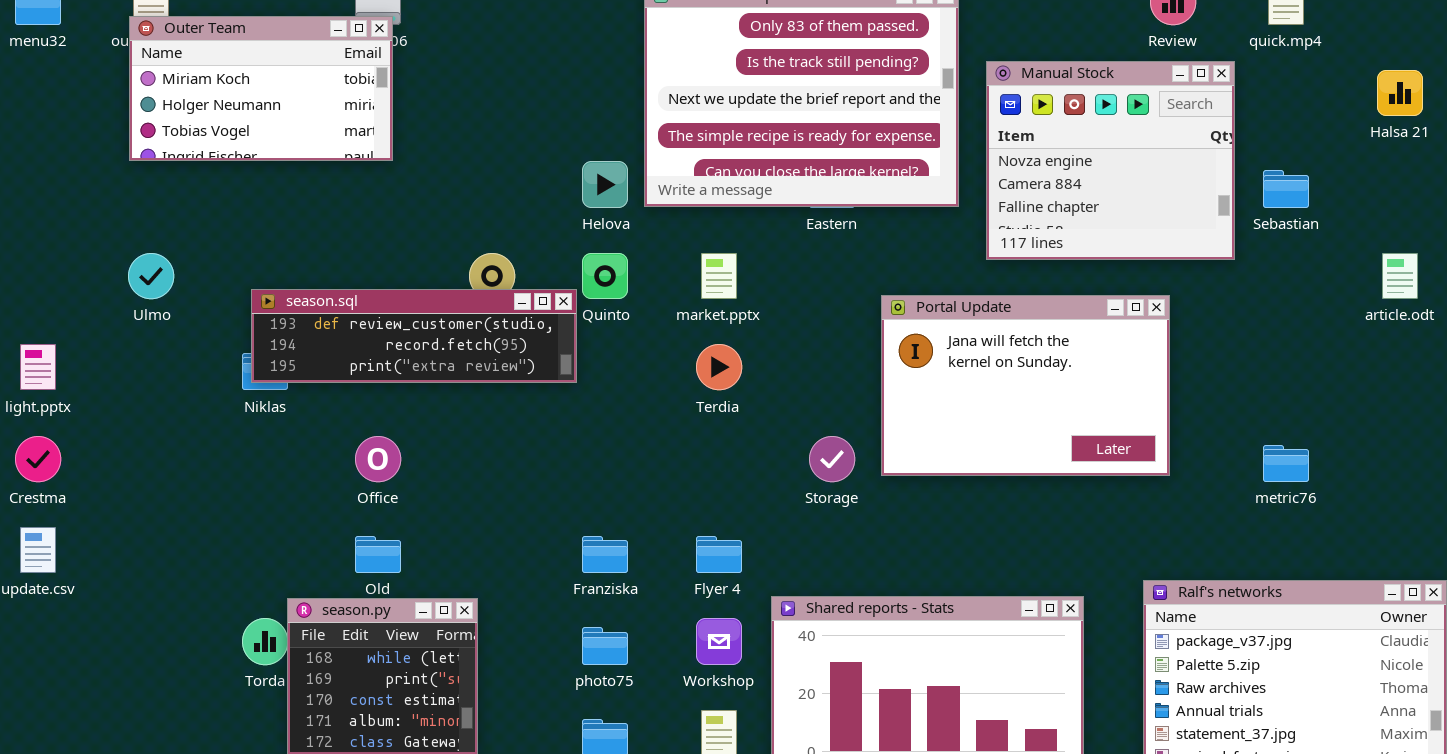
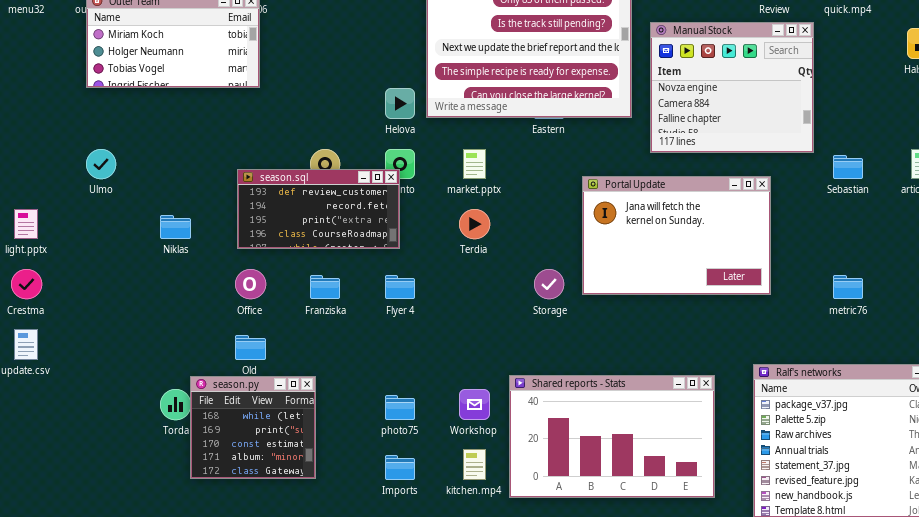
Sebastian: [1263,170,1309,208] -> [833,155,863,179], moved
season.sql: [251,289,577,383] -> [237,169,400,249], moved, resized
Franziska: [582,536,628,573] -> [310,275,340,299], moved
Flyer 4: [696,536,742,573] -> [385,275,415,299], moved

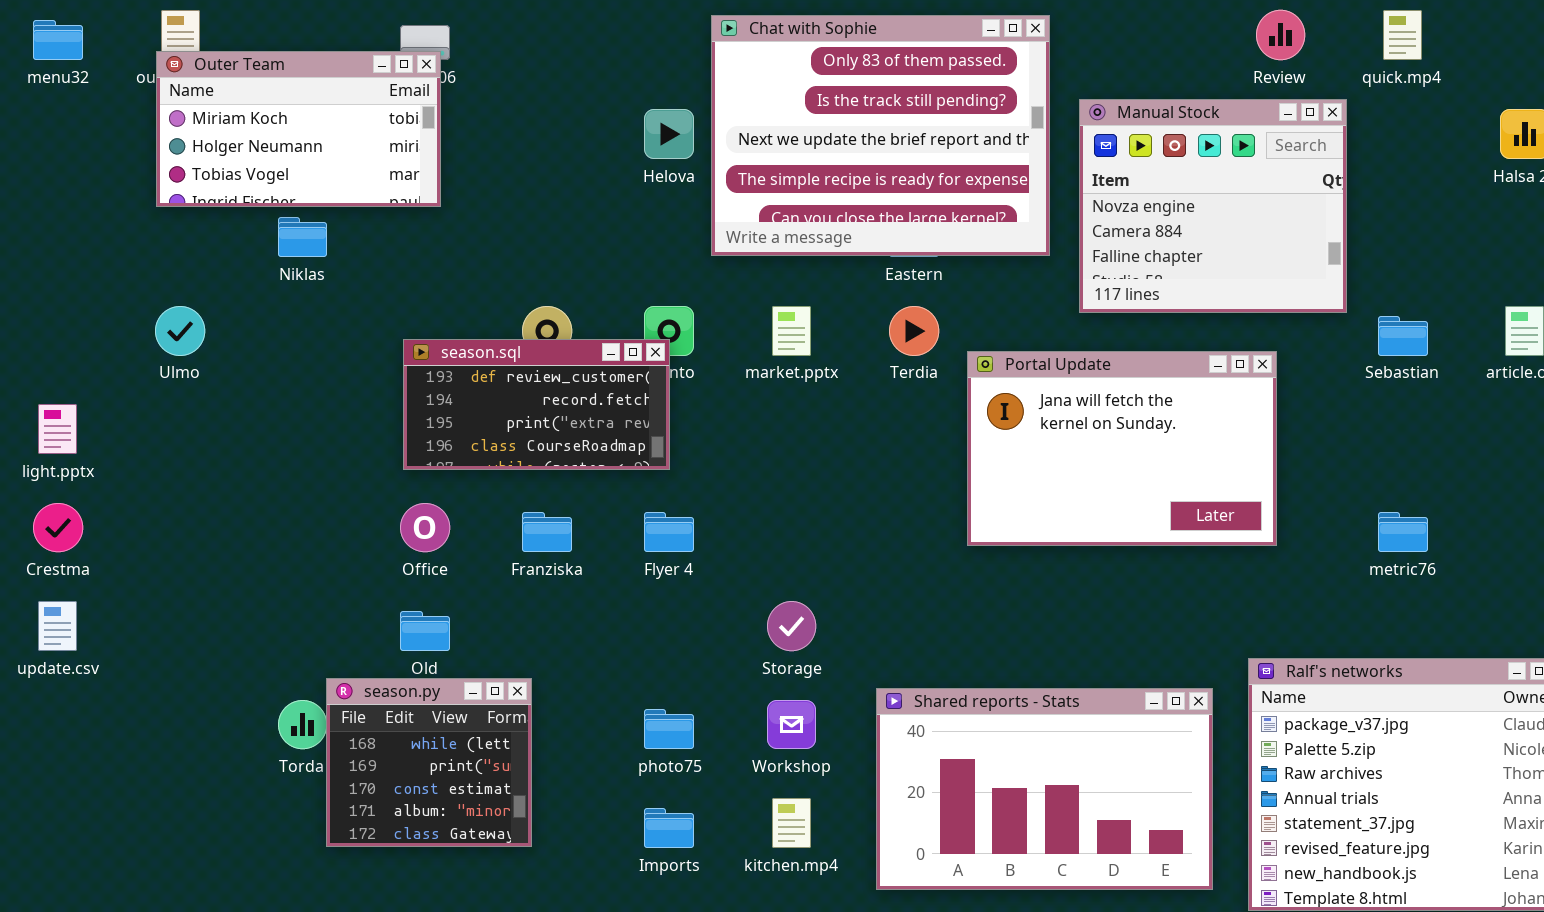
Helova: [385,88,415,119] -> [644,109,694,159], moved
Terdia: [459,209,490,239] -> [889,306,939,356], moved
Niklas: [160,215,191,239] -> [278,217,327,257], moved
Storage: [534,269,564,299] -> [767,601,816,651], moved
Shared reports - Stats: [509,375,715,498] -> [876,688,1213,890], moved

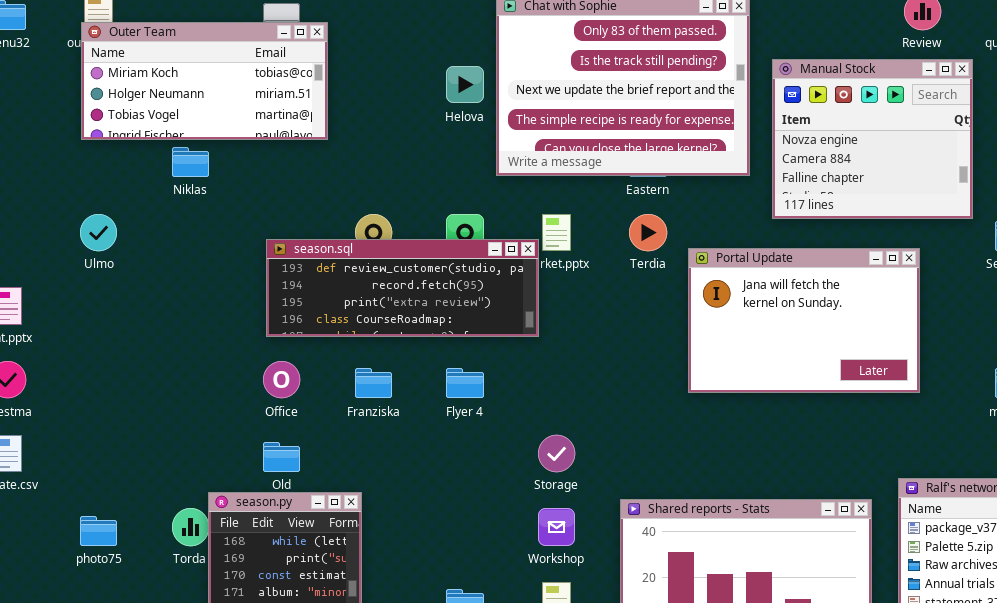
Outer Team: [156,51,441,207] -> [81,22,328,140], resized
season.sql: [403,339,670,470] -> [266,239,539,337], resized
photo75: [644,709,694,749] -> [80,516,117,546], moved

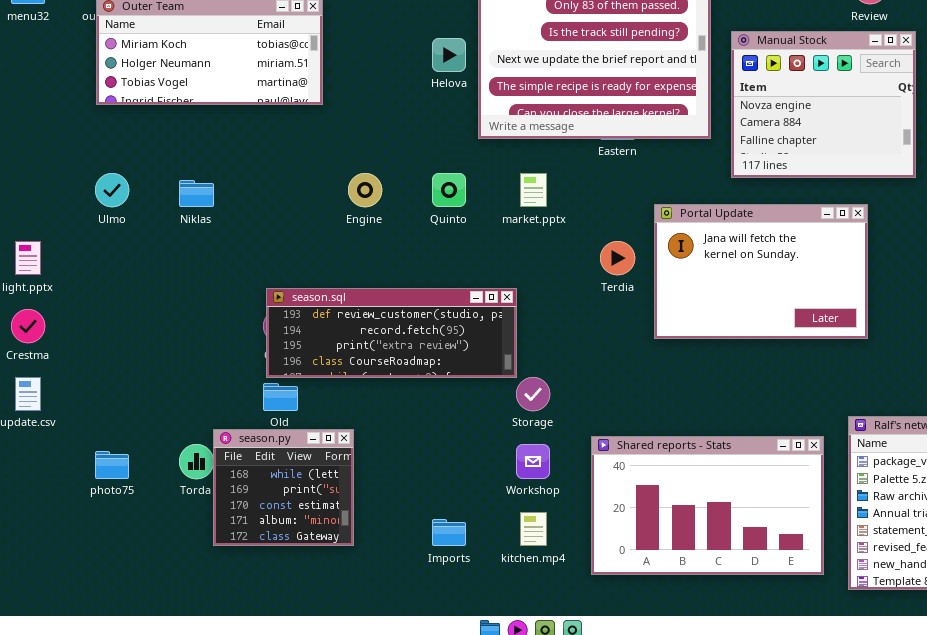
Niklas: [172,147,209,177] -> [179,180,214,207], moved
Terdia: [629,214,667,251] -> [600,241,635,275], moved
season.sql: [266,239,539,337] -> [266,288,517,378], moved

